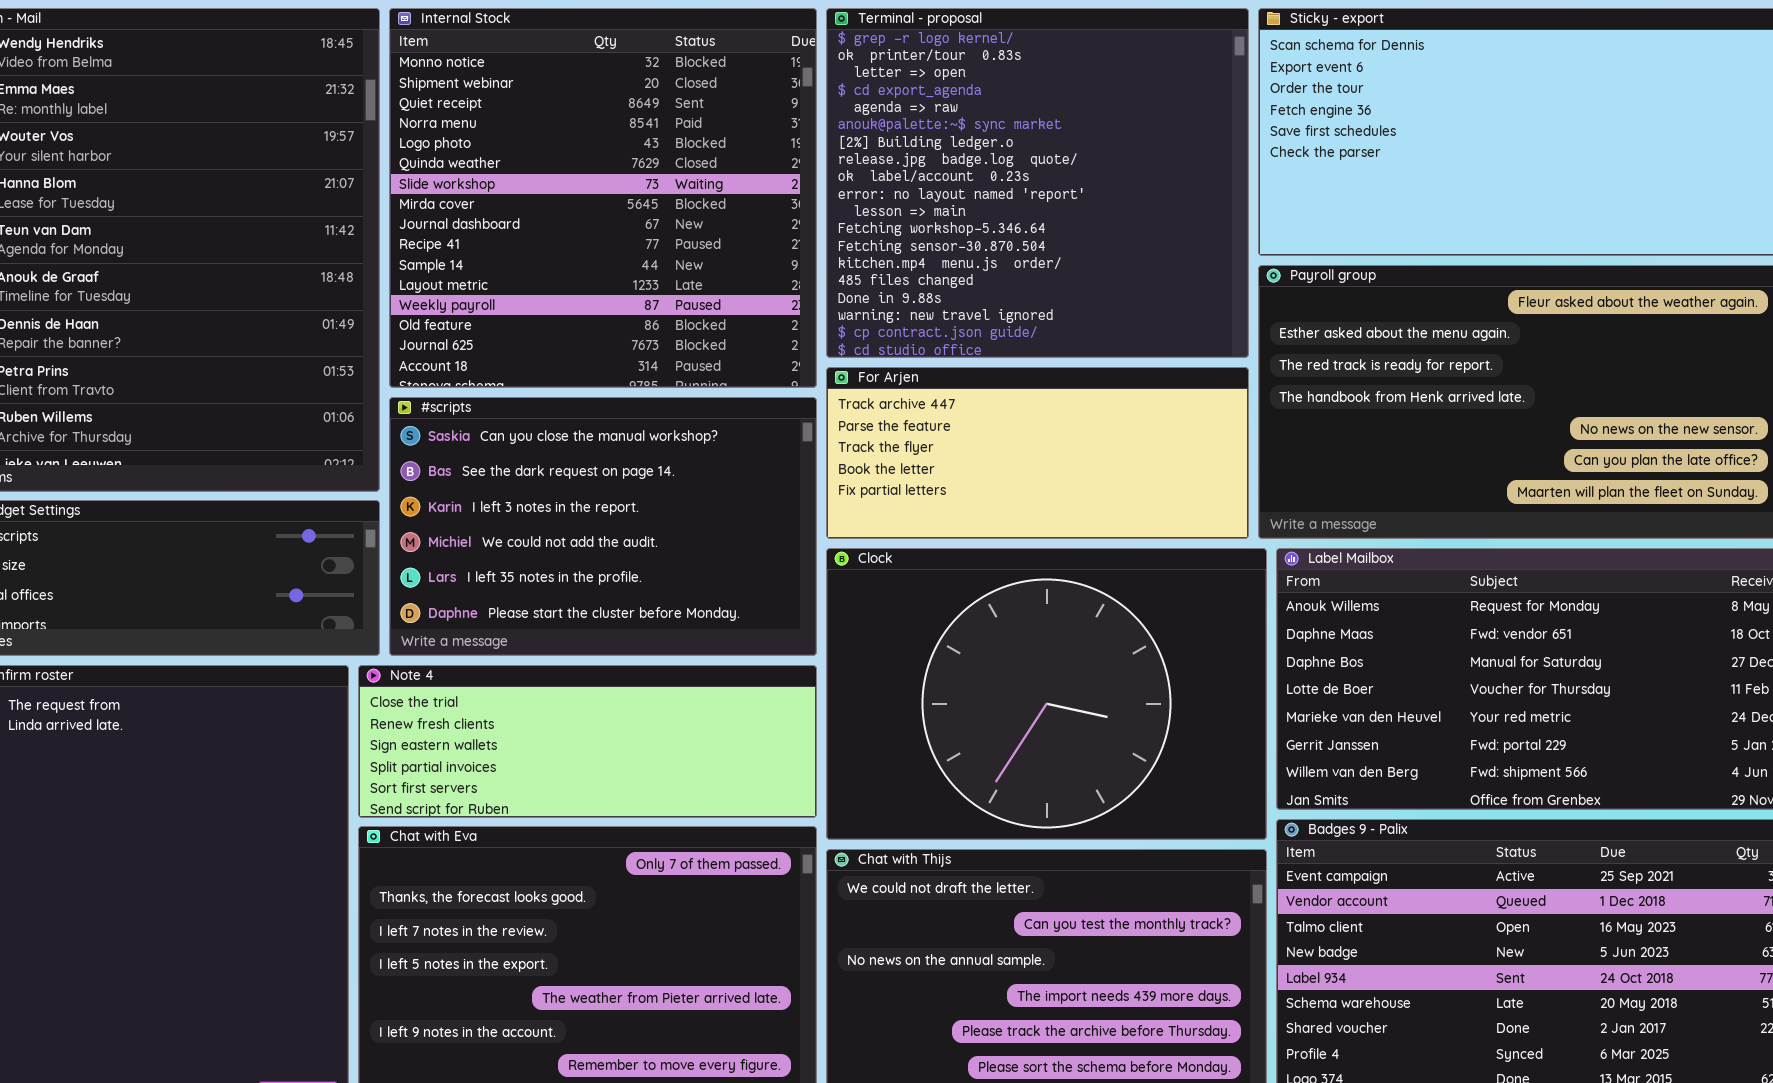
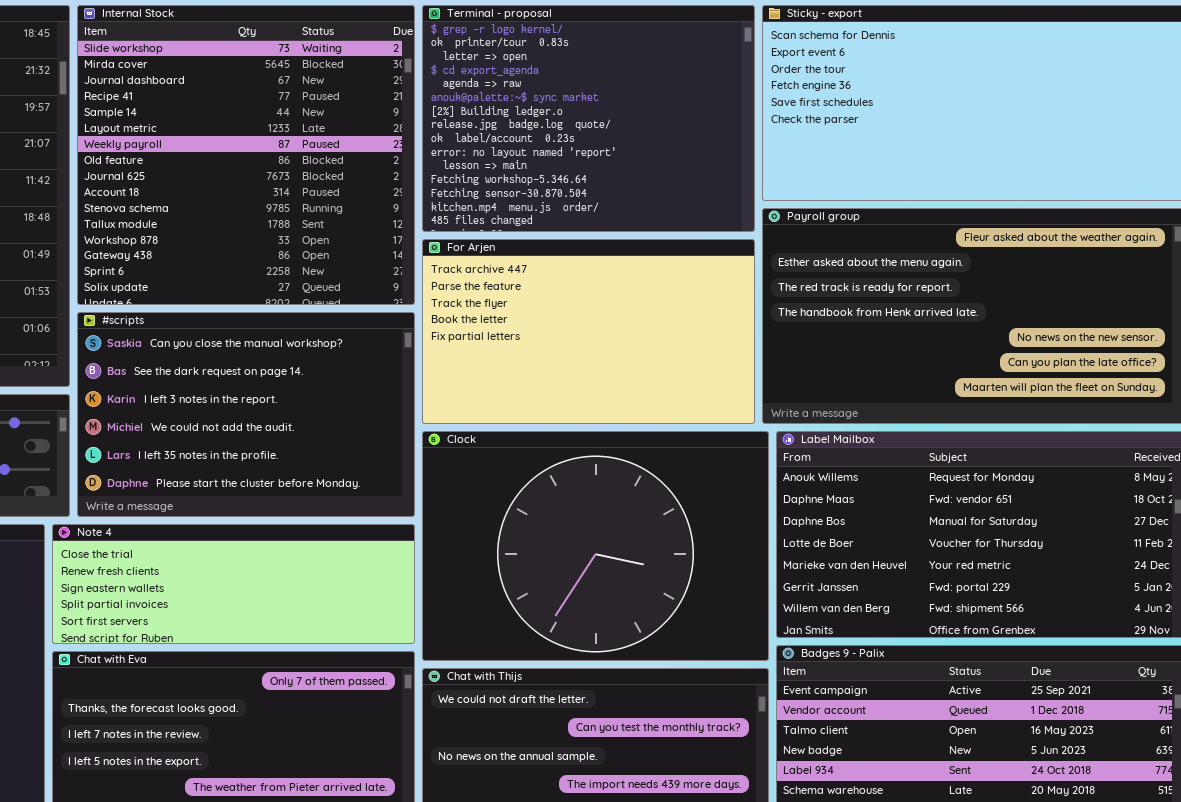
Internal Stock: [389,8,817,388] -> [77,5,415,305], scrolled down 6 rows
Terminal - proposal: [826,8,1249,358] -> [422,5,755,232], resized
For Arjen: [826,367,1249,539] -> [422,239,755,424], resized

